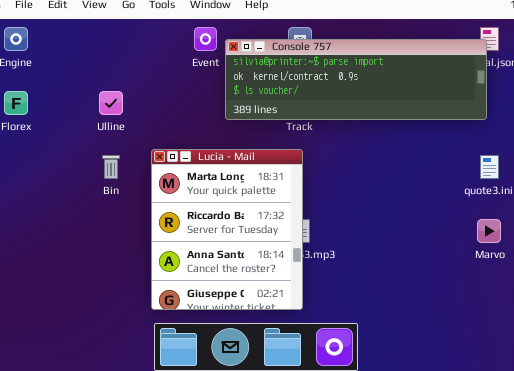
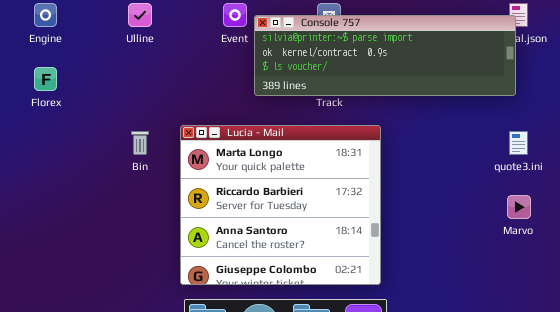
Ulline: [99,91,123,115] -> [128,3,152,27], moved
Lucia - Mail: [151,149,303,310] -> [180,125,381,285], resized

